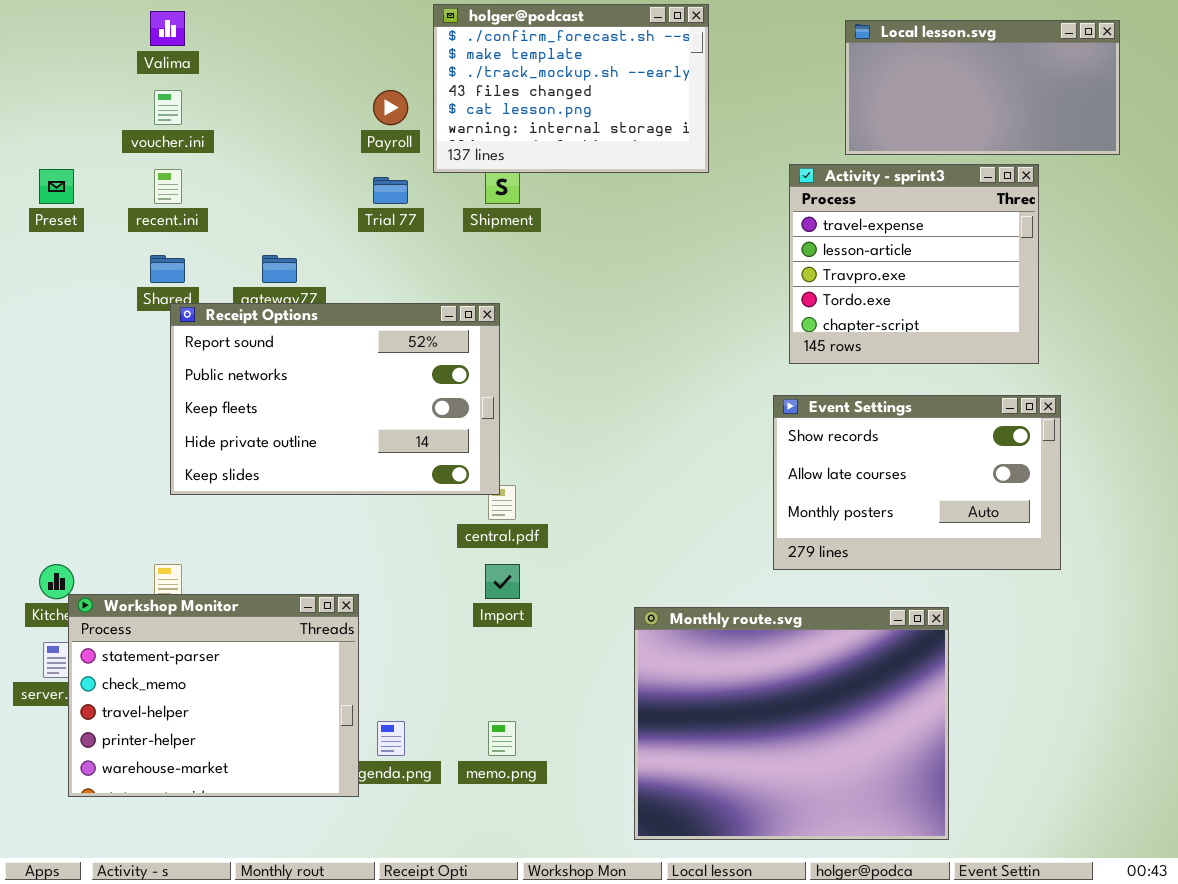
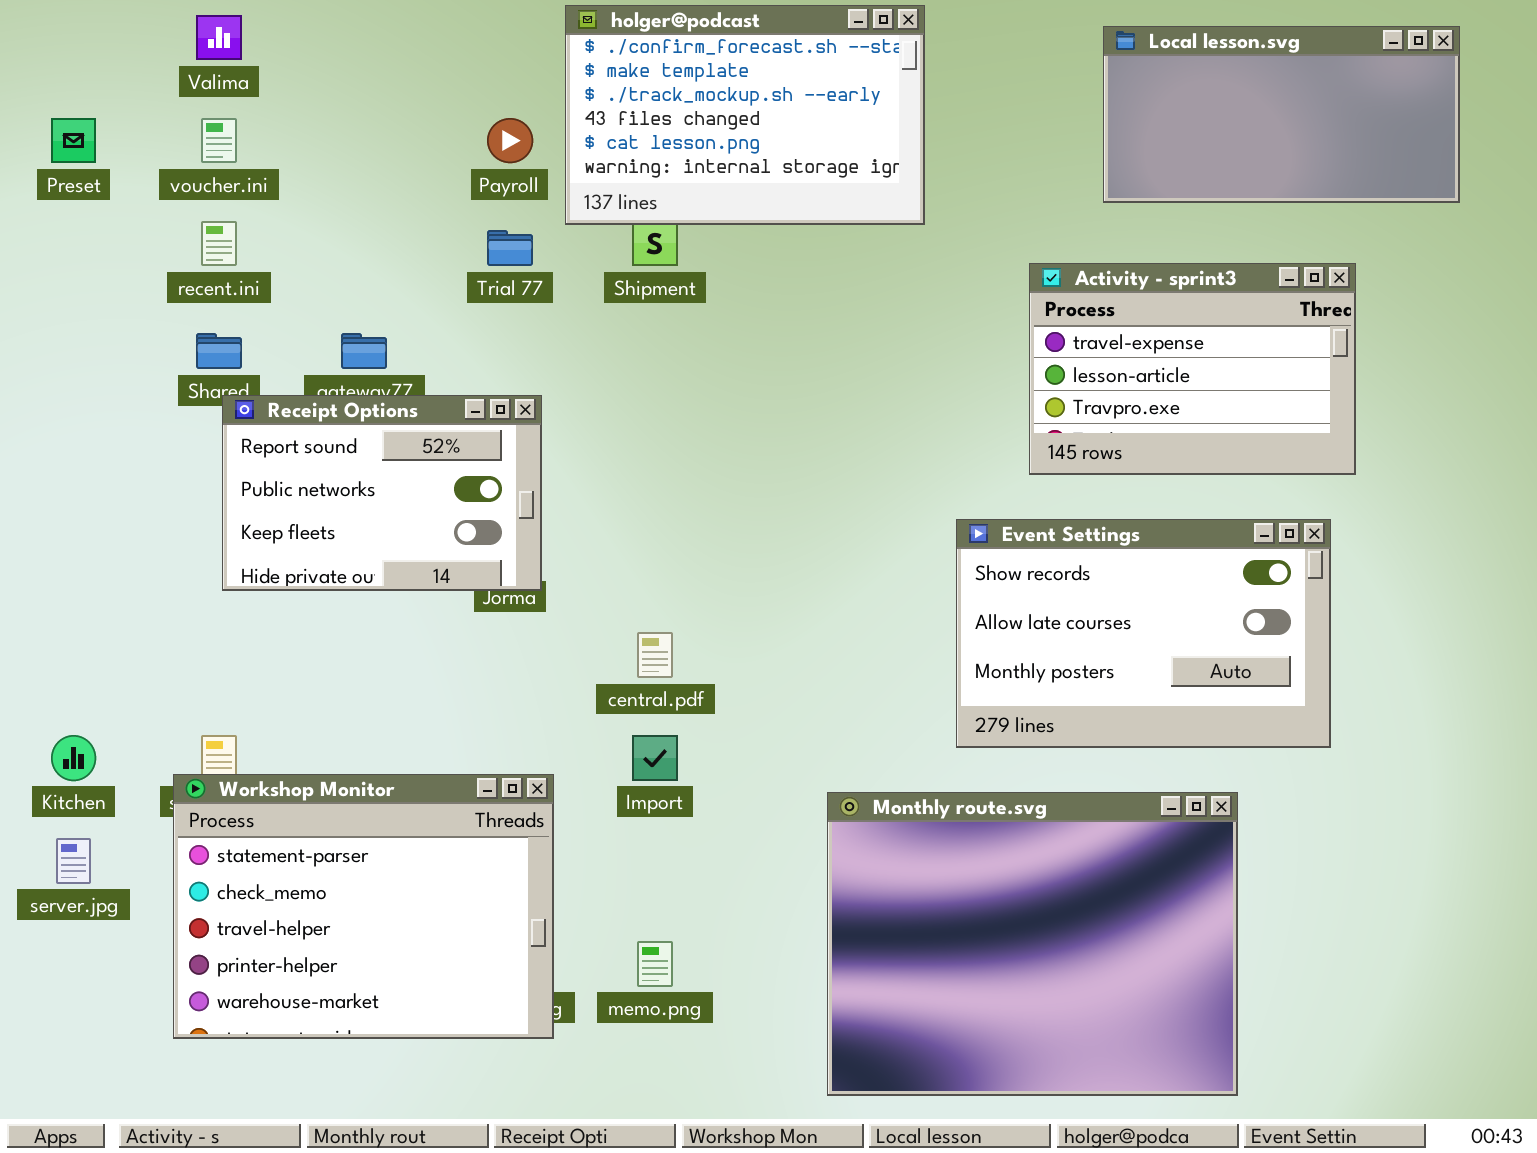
Activity - sprint3: [789,164,1039,364] -> [1029,263,1356,475], resized
Preset: [39,169,74,204] -> [51,118,96,163], moved
Receipt Options: [170,303,500,495] -> [222,395,542,591], resized
Event Settings: [773,395,1061,570] -> [956,519,1331,748], moved
Workshop Monitor: [68,594,359,797] -> [173,774,554,1039], moved

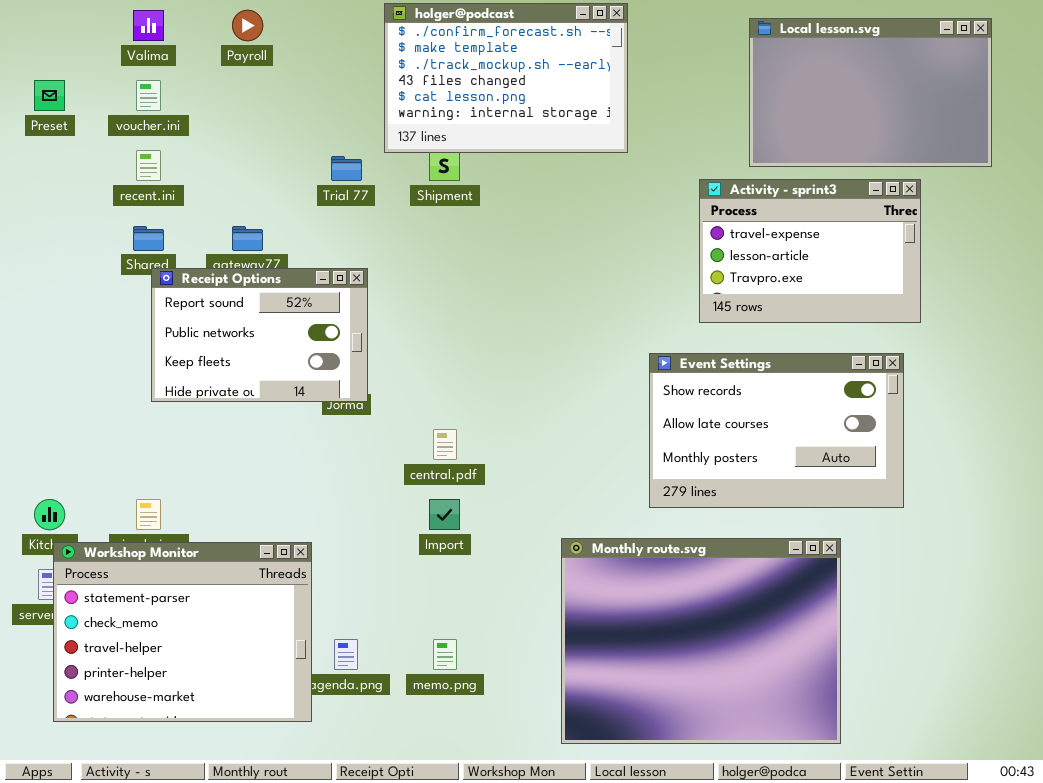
Local lesson.svg: [1103,26,1460,203] -> [749,18,992,167], resized
Payroll: [487,118,533,163] -> [232,10,263,41], moved
Workshop Monitor: [173,774,554,1039] -> [53,542,312,722], moved

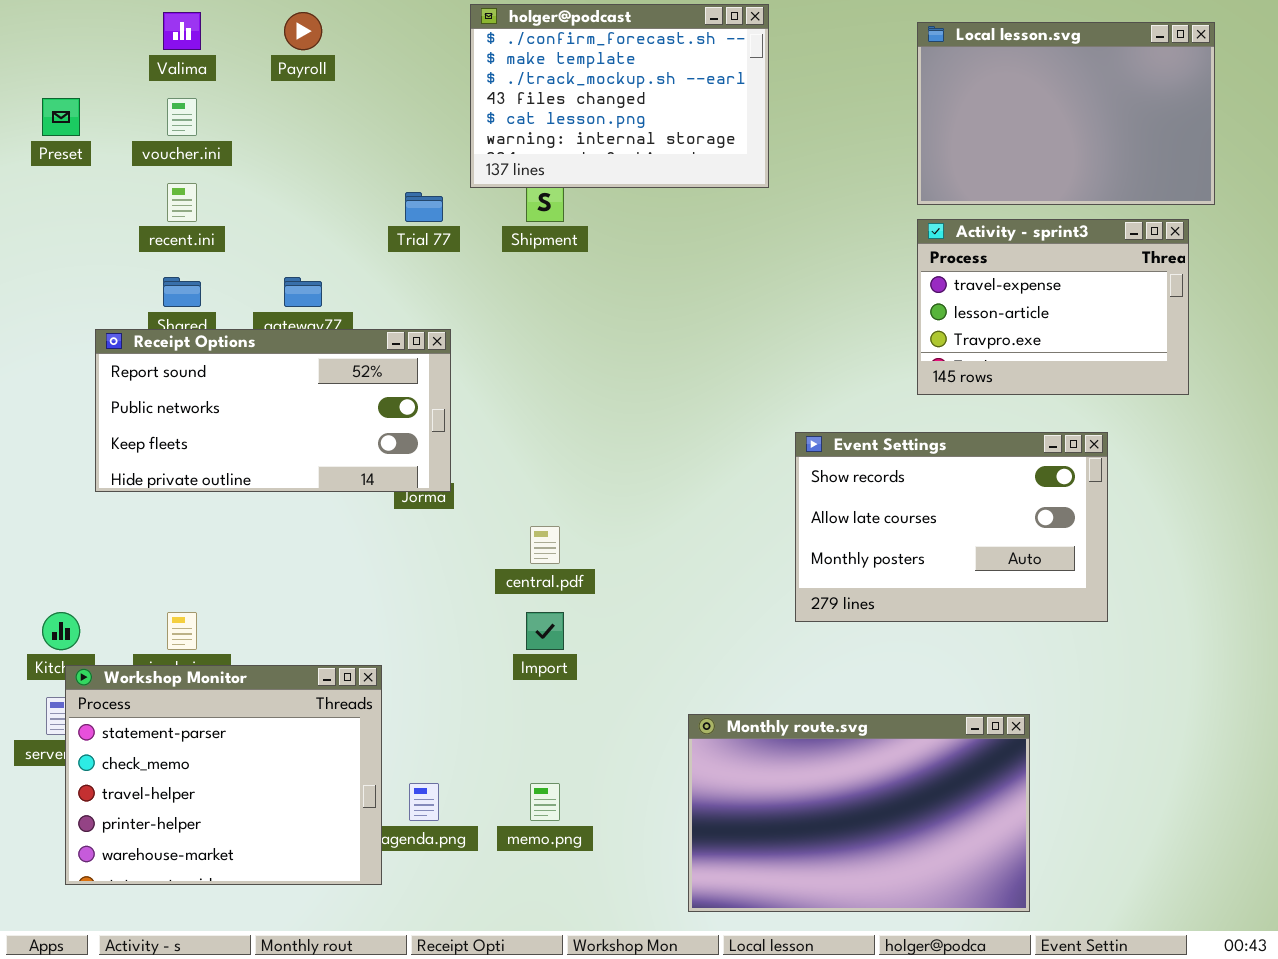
Activity - sprint3: [699,179,921,323] -> [917,219,1189,395], moved
Receipt Options: [151,268,368,402] -> [95,329,451,492], resized
Monthly route.svg: [561,538,841,744] -> [688,714,1030,912], resized

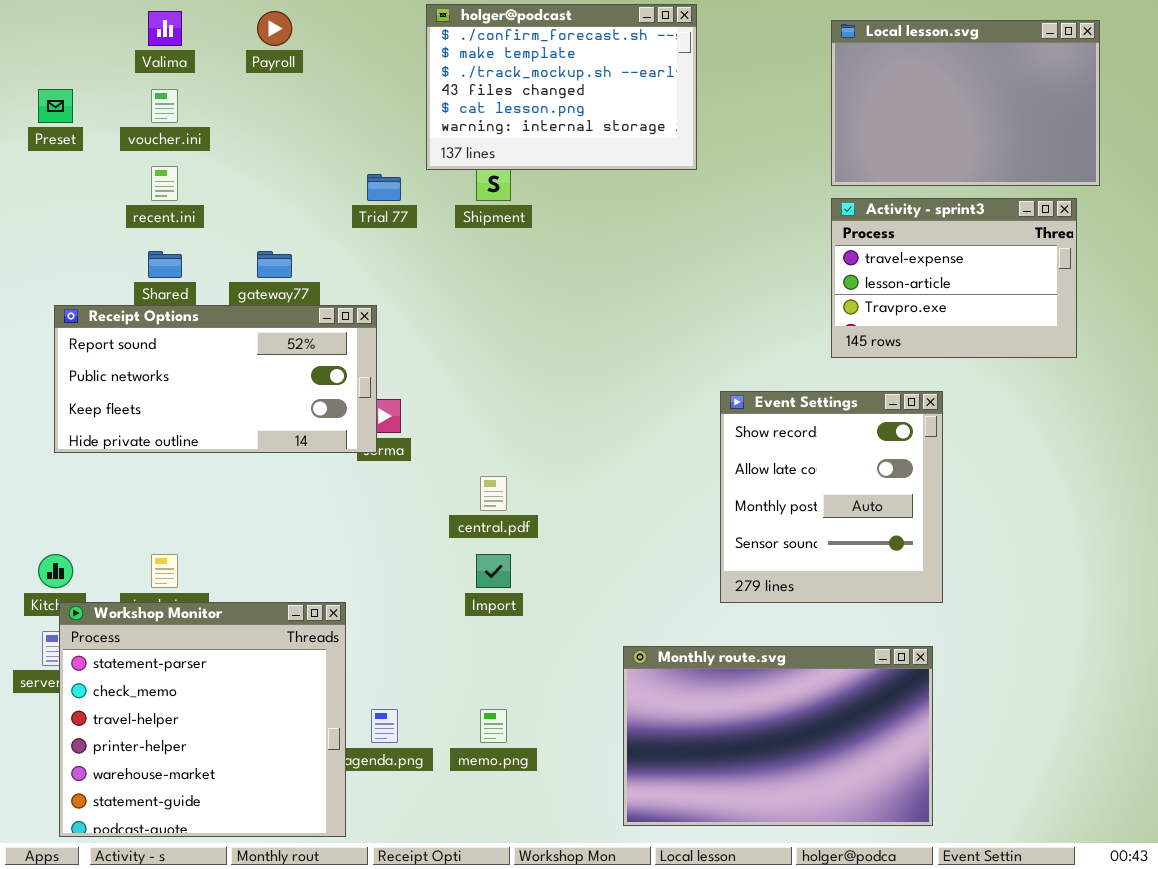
Receipt Options: [95,329,451,492] -> [54,305,377,453], moved
Event Settings: [795,432,1108,622] -> [720,391,943,603], resized
Workshop Monitor: [65,665,382,885] -> [59,602,346,837], resized

